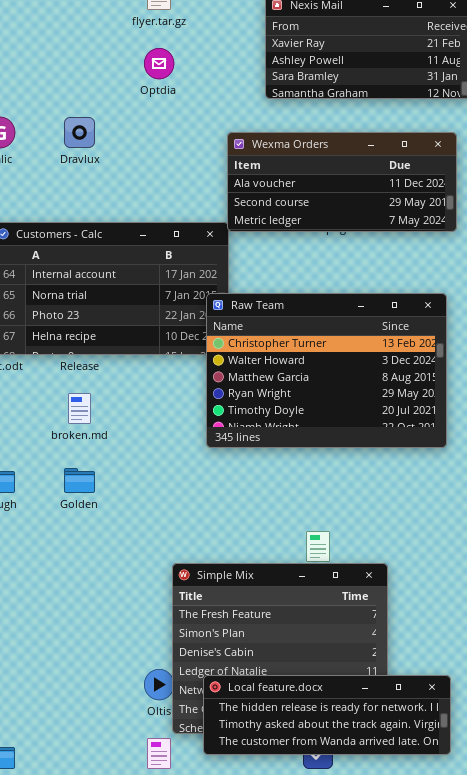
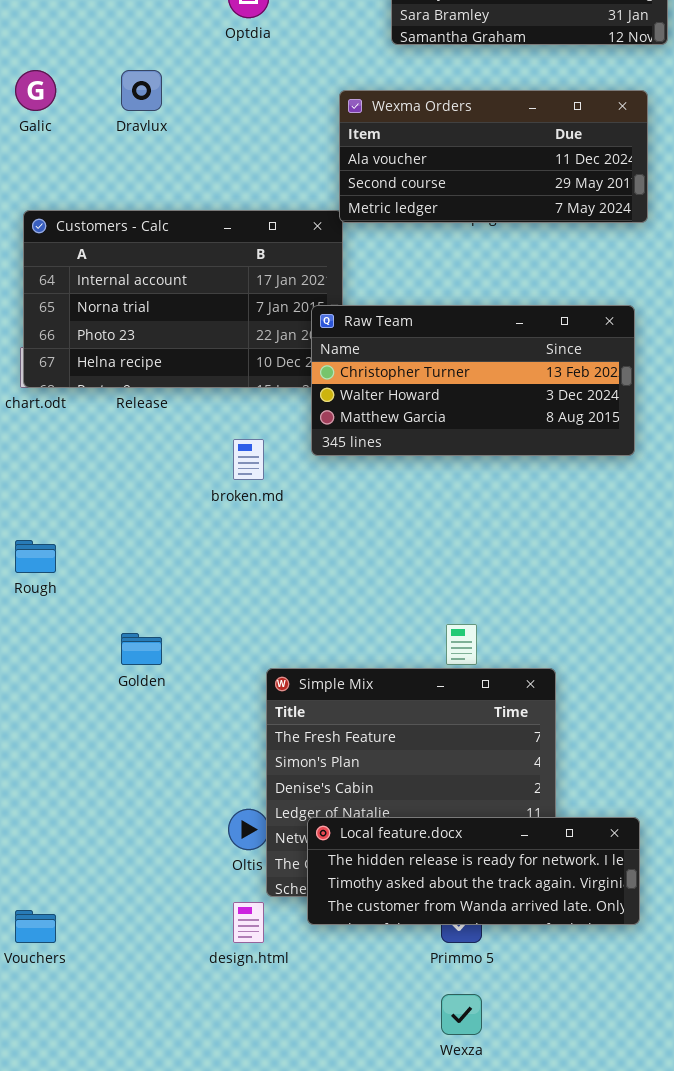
Raw Team: [206,293,447,448] -> [311,305,635,456], resized
broken.md: [68,393,91,424] -> [233,439,264,480], moved
Golden: [64,468,95,493] -> [121,633,162,665], moved

